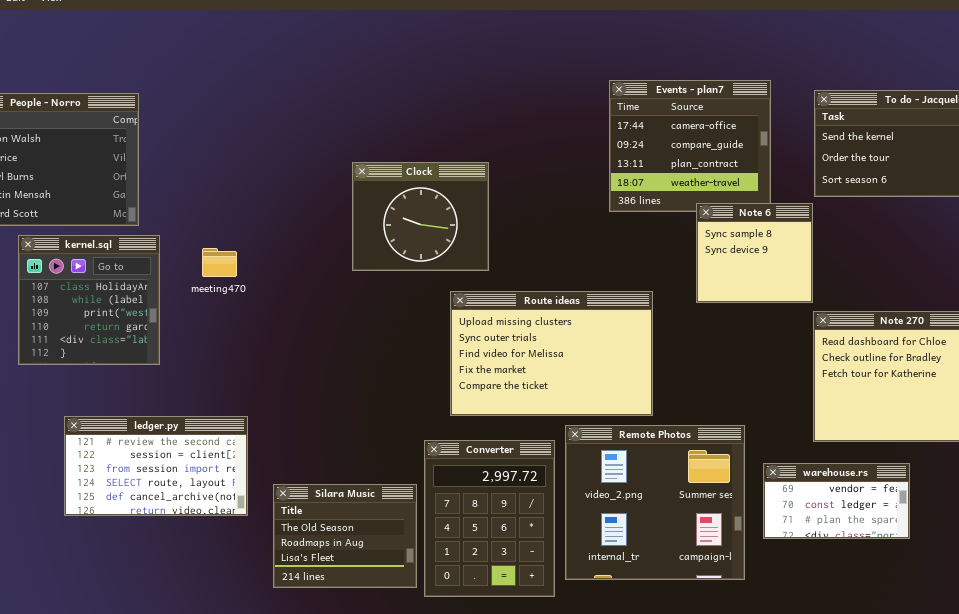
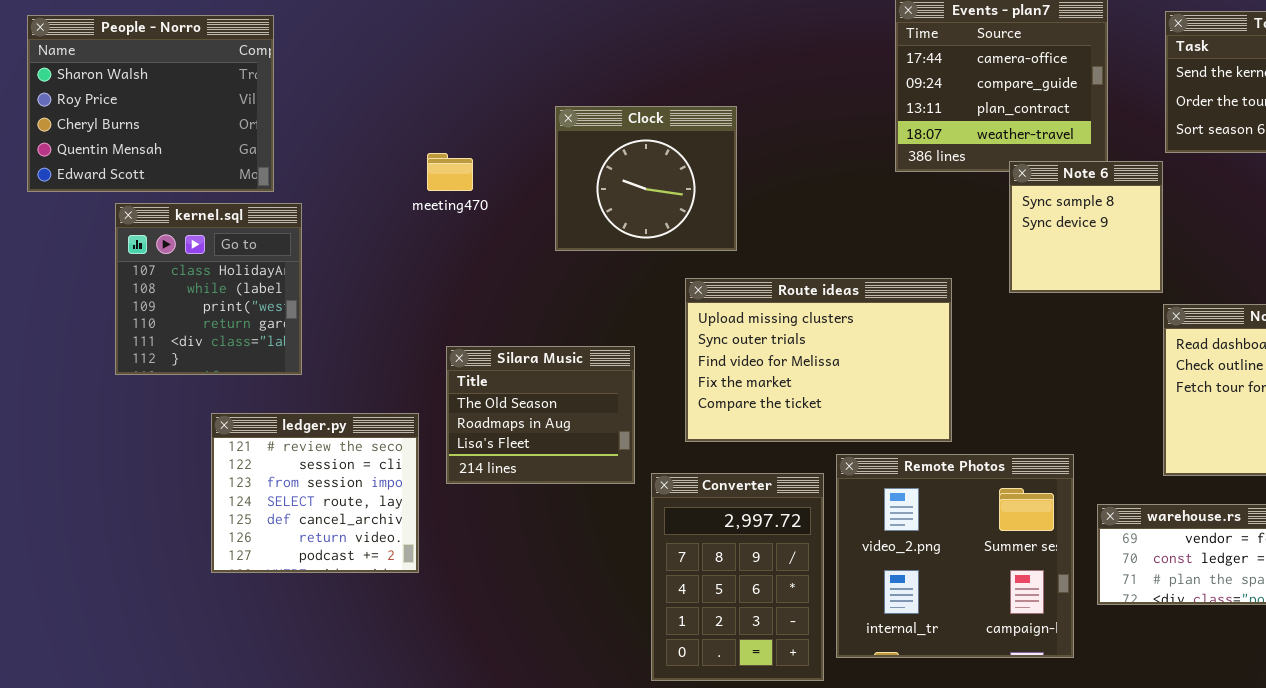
meeting470: [202,248,237,277] -> [427,153,473,191], moved
ledger.py: [64,416,248,516] -> [211,413,419,573], resized
Silara Music: [273,484,417,588] -> [446,346,635,484], moved

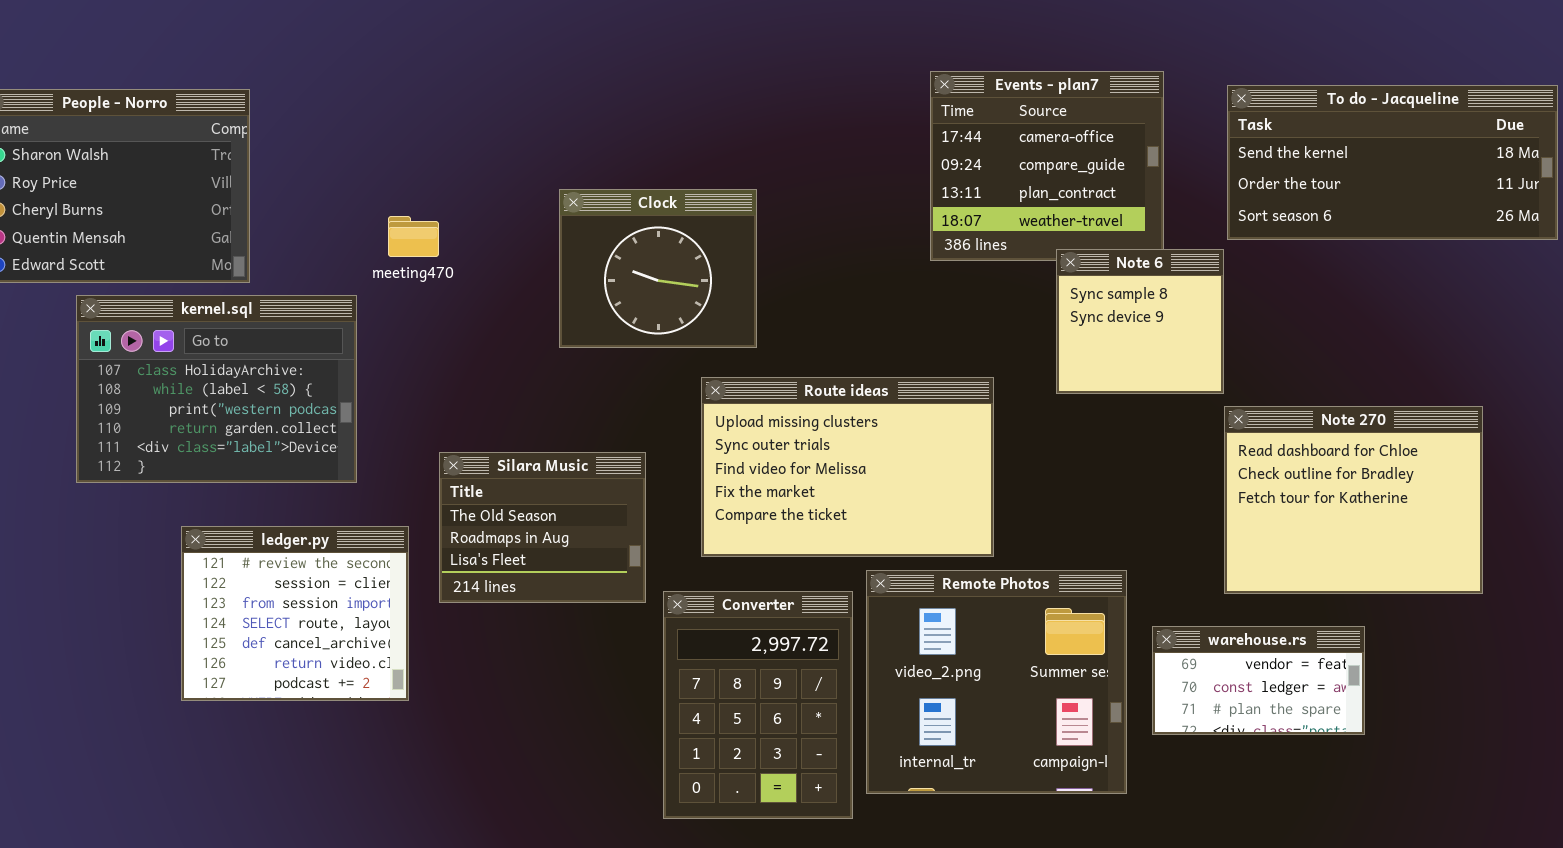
meeting470: [427,153,473,191] -> [388,216,439,257], moved
kernel.sql: [115,203,302,375] -> [76,295,357,483], resized

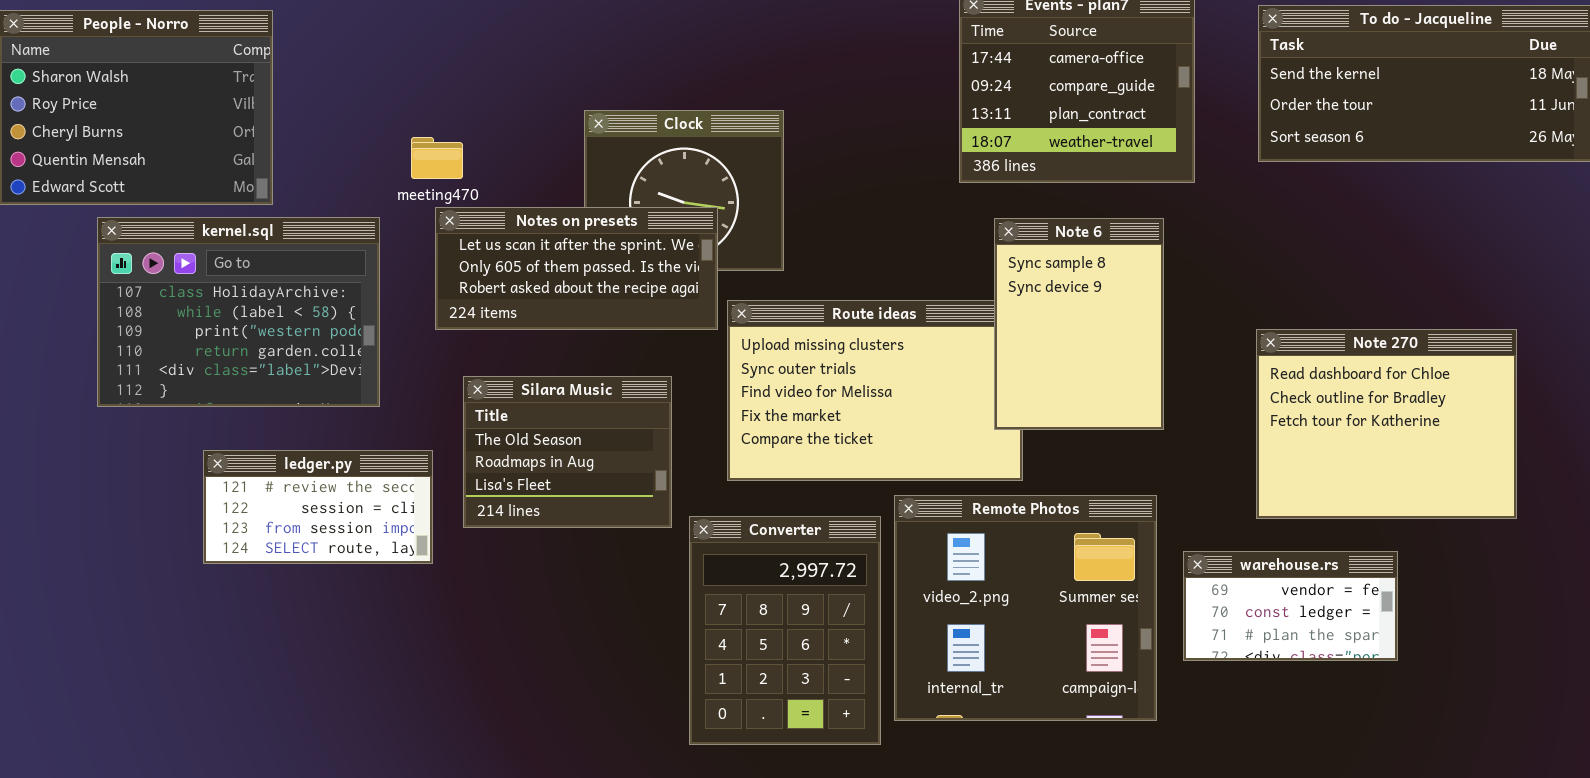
Note 6: [1056,249,1224,394] -> [994,218,1164,430], moved, resized
Notes on presets: none -> [435,207,718,330], opened
ledger.py: [181,526,409,701] -> [203,450,433,564], resized

